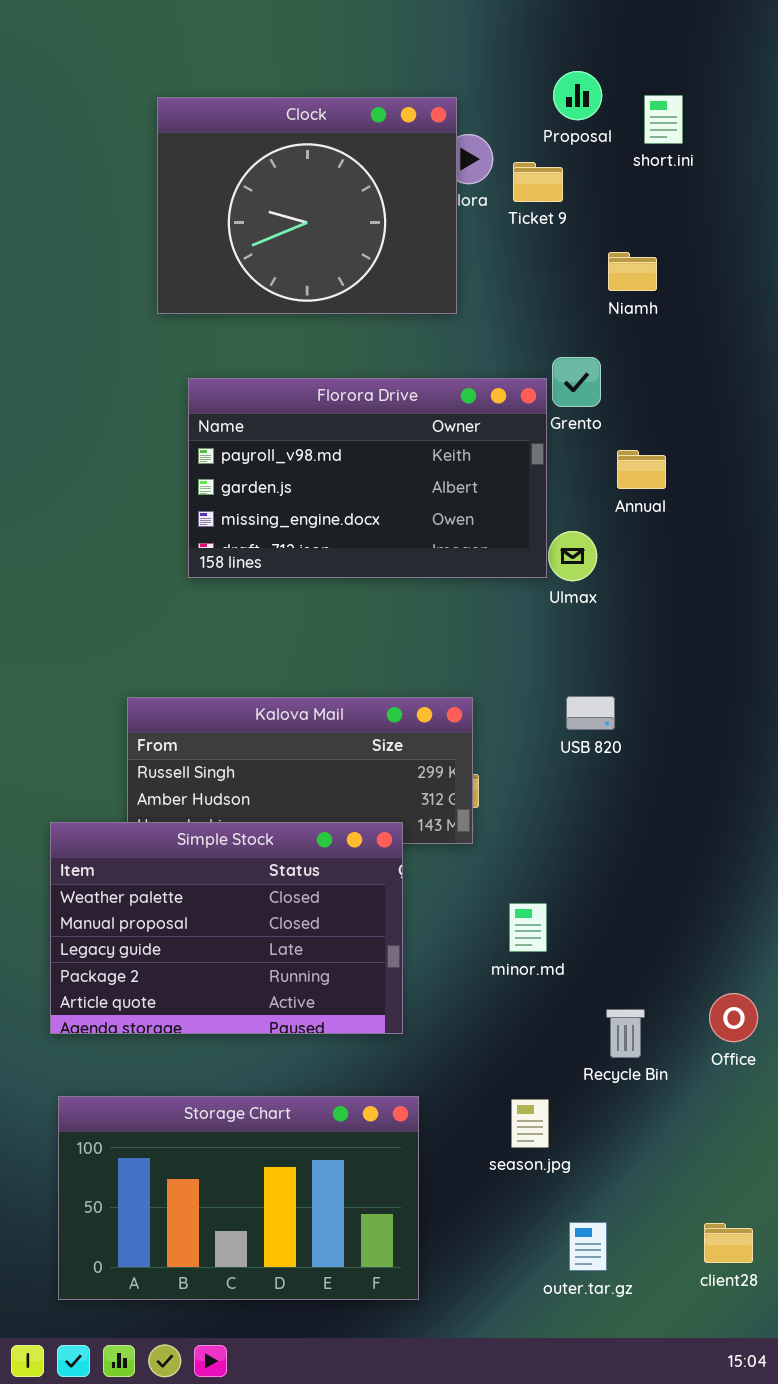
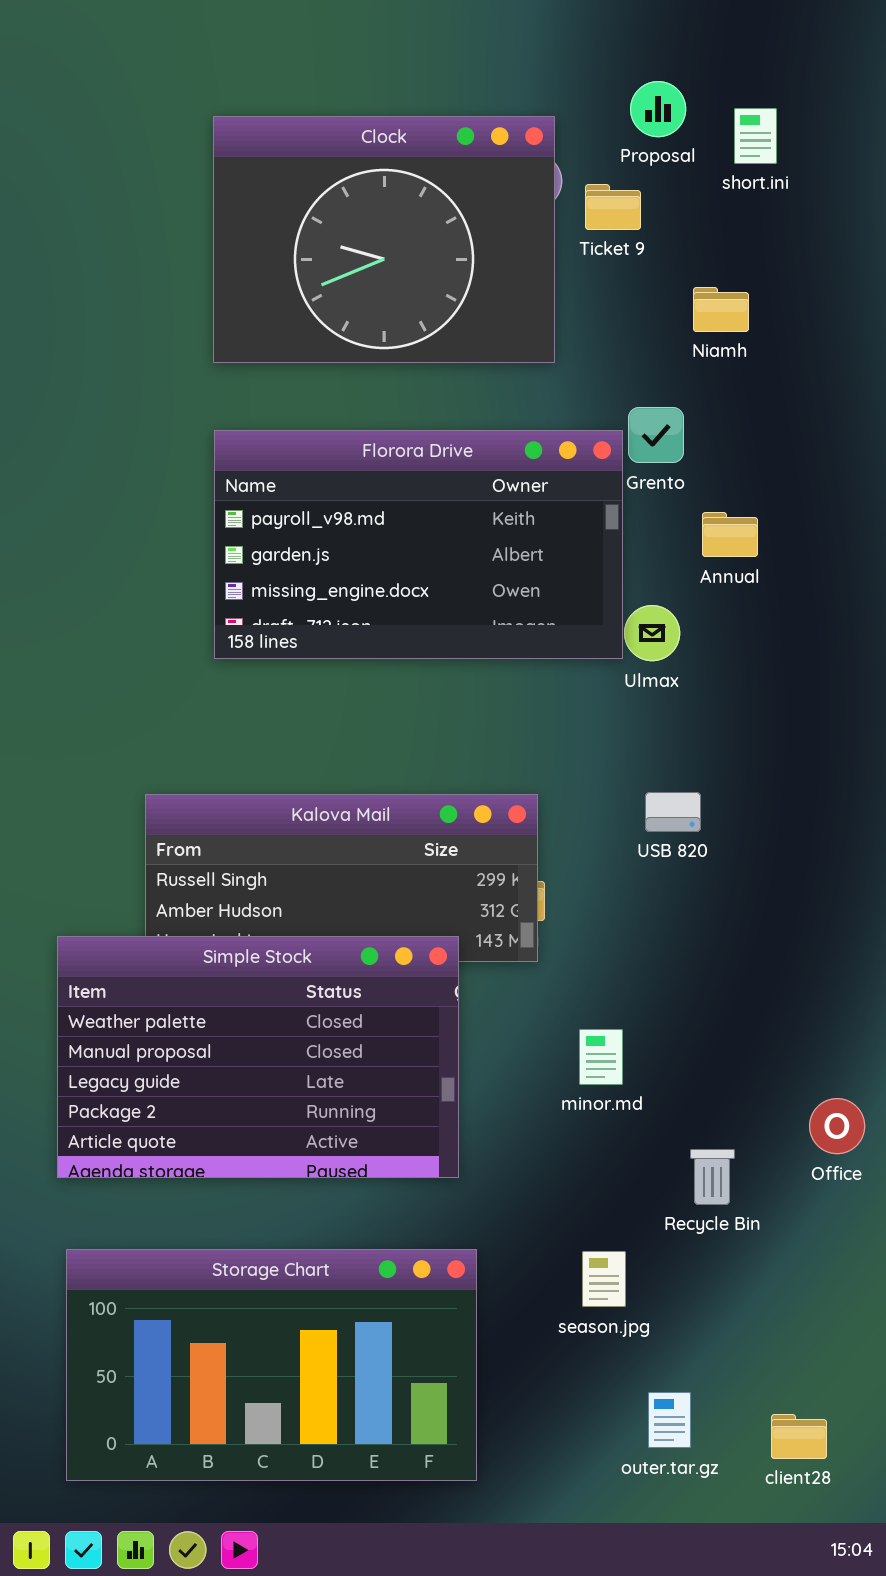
Clock: [157,97,457,314] -> [213,116,555,363], moved
Office: [709,993,758,1042] -> [809,1098,865,1154], moved
client28: [704,1223,753,1263] -> [771,1414,827,1459], moved

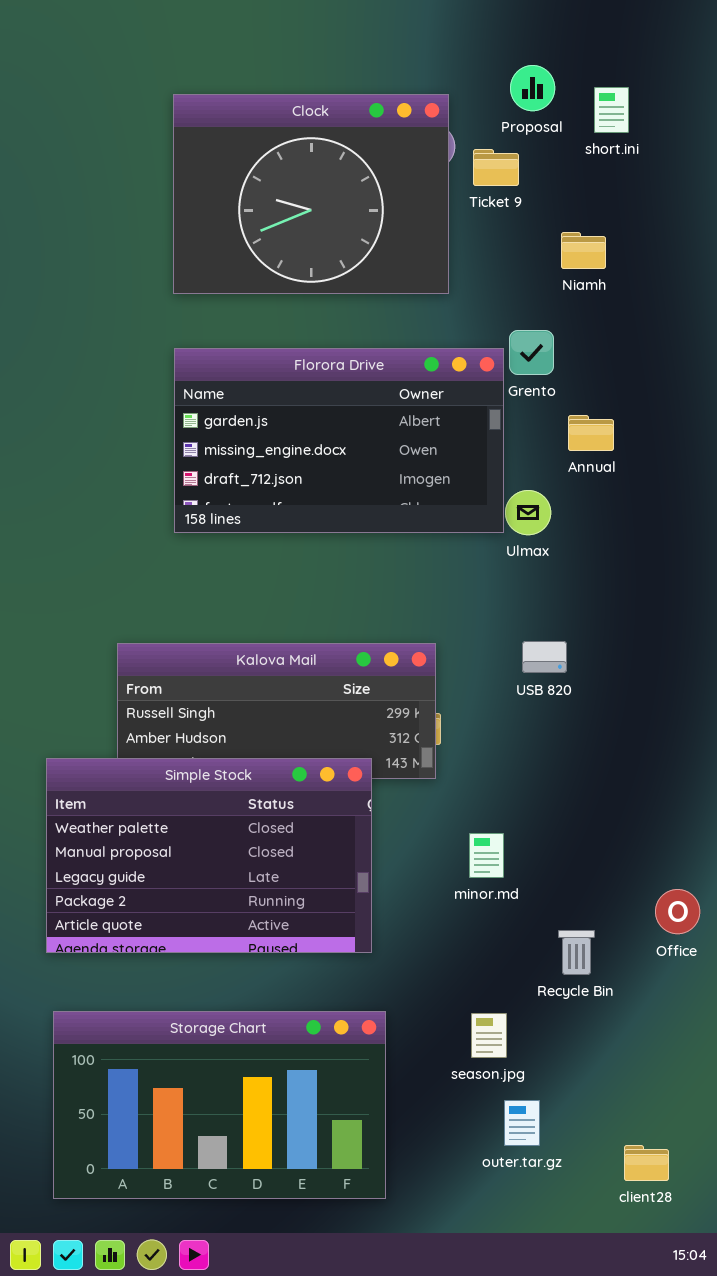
Florora Drive: [214,430,623,659] -> [174,348,504,533], scrolled down 1 row
outer.tar.gz: [648,1392,691,1448] -> [504,1100,540,1146], moved

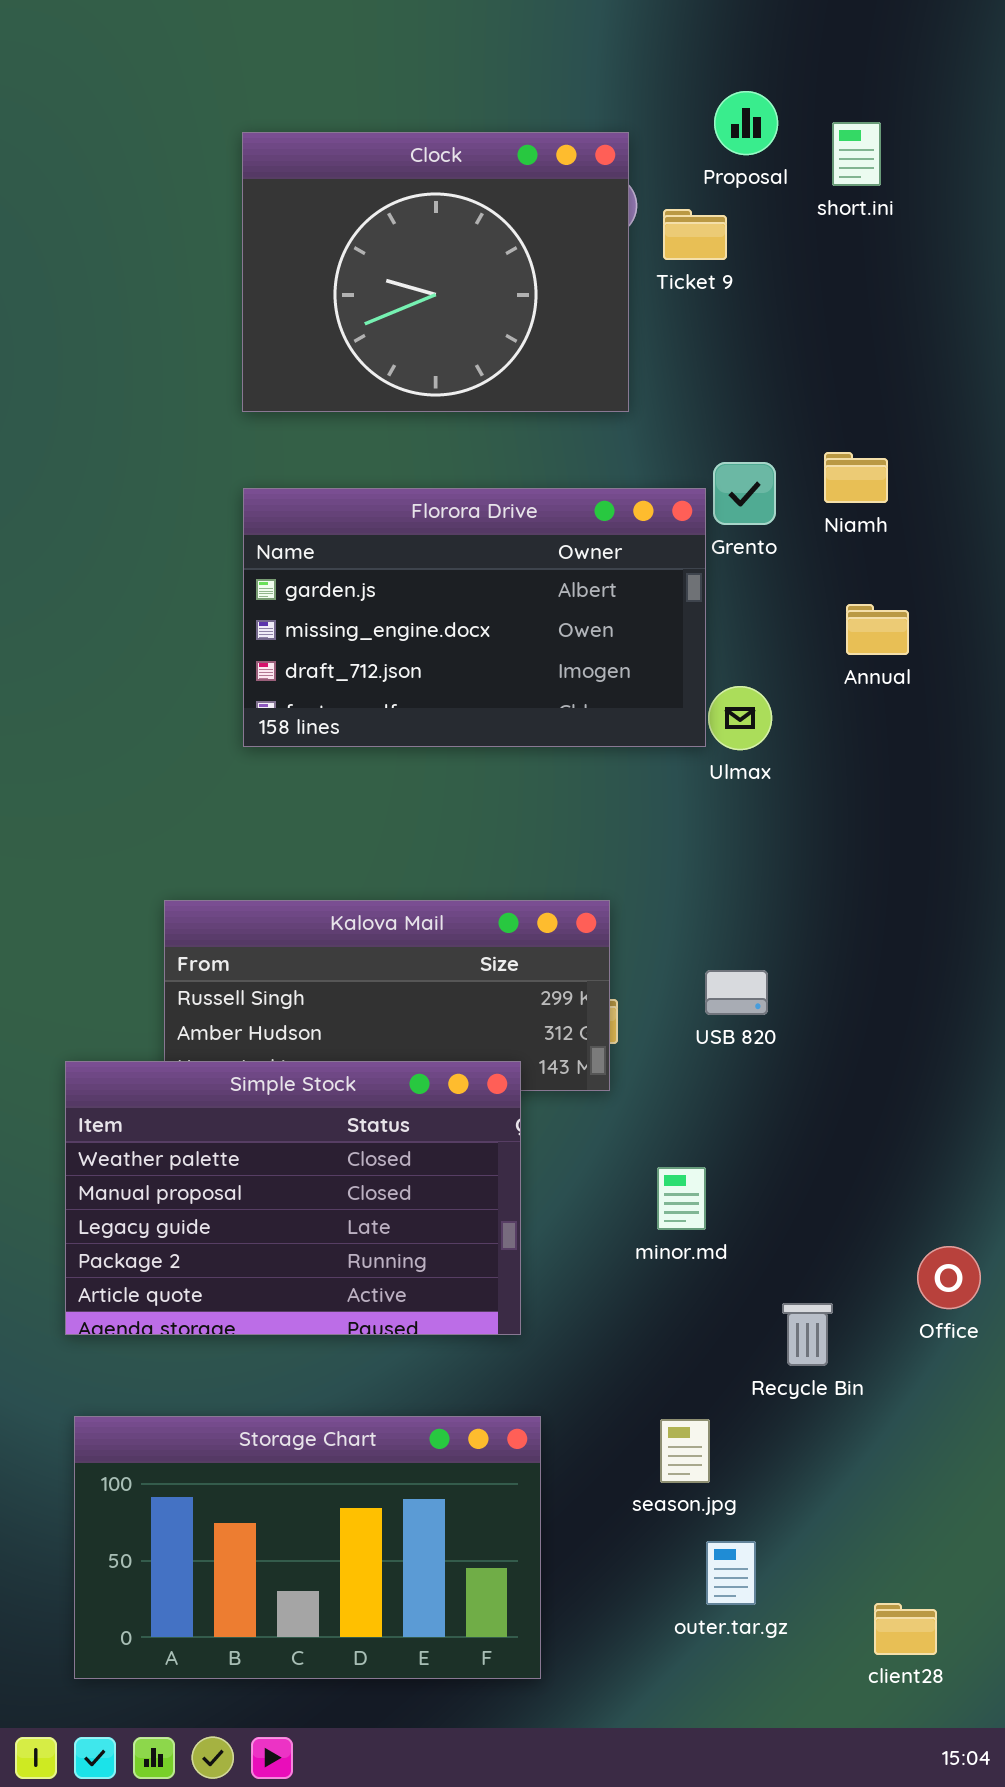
Niamh: [561,232,606,269] -> [824,452,888,503], moved
Annual: [568,415,614,451] -> [846,604,909,655], moved
USB 820: [522,641,567,673] -> [705,970,768,1015], moved

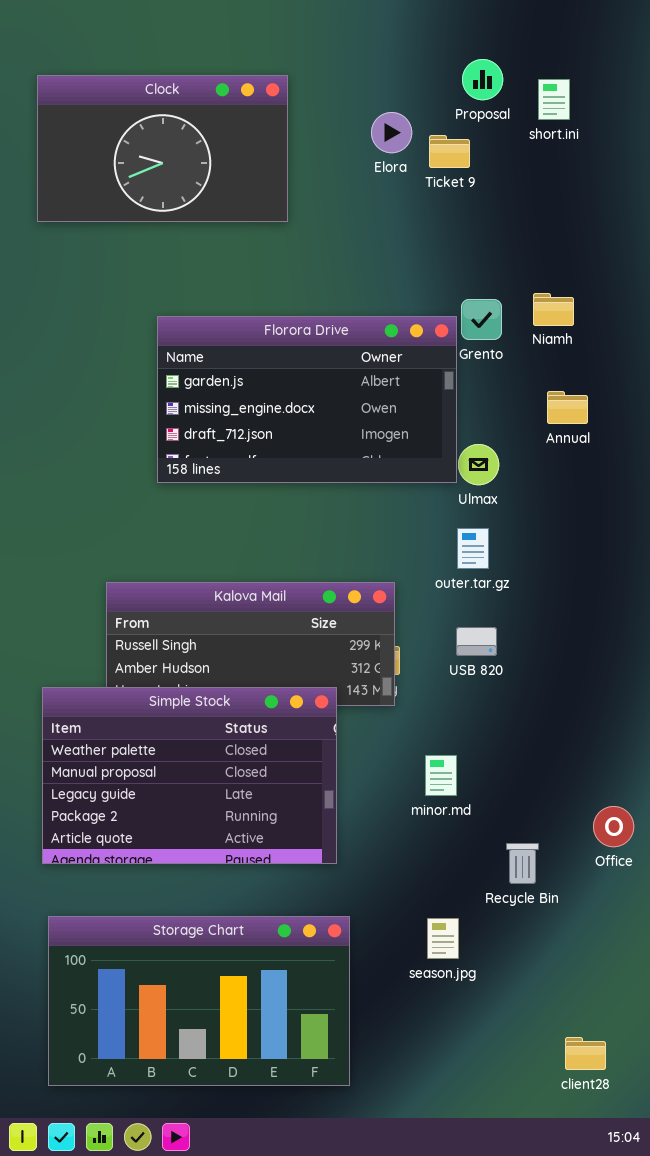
Clock: [242,132,629,412] -> [37,75,288,222], moved, resized
outer.tar.gz: [706,1541,756,1605] -> [457,528,489,569], moved

